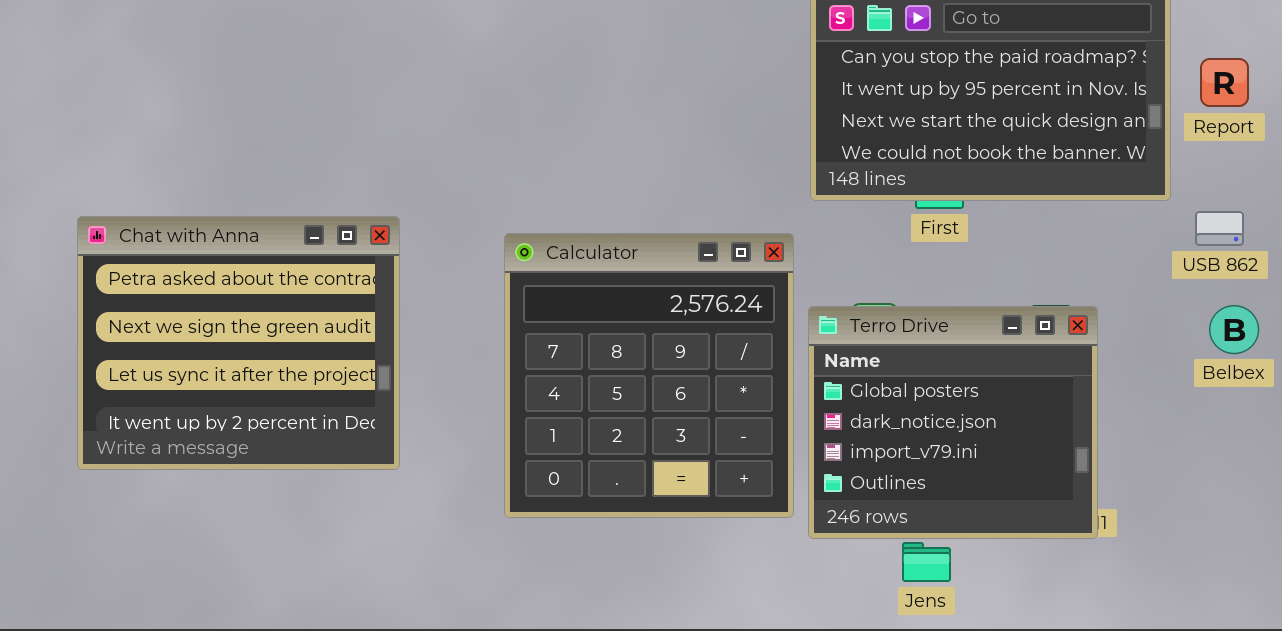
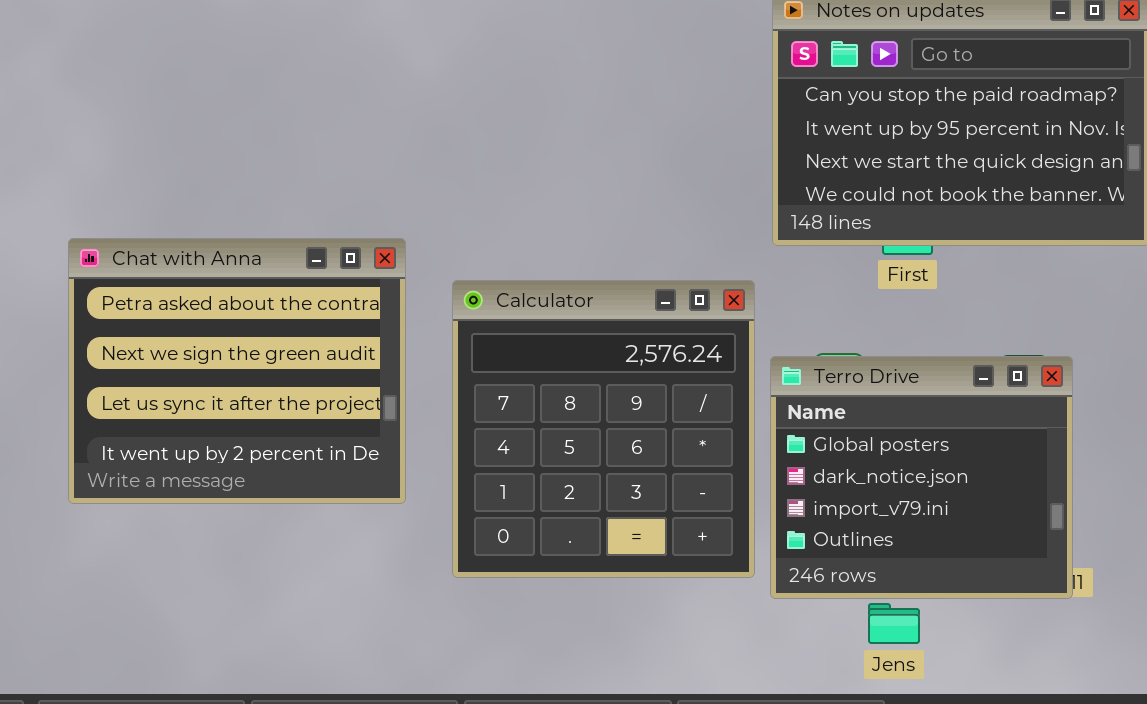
Chat with Anna: [77,216,400,470] -> [68,238,406,504], moved

